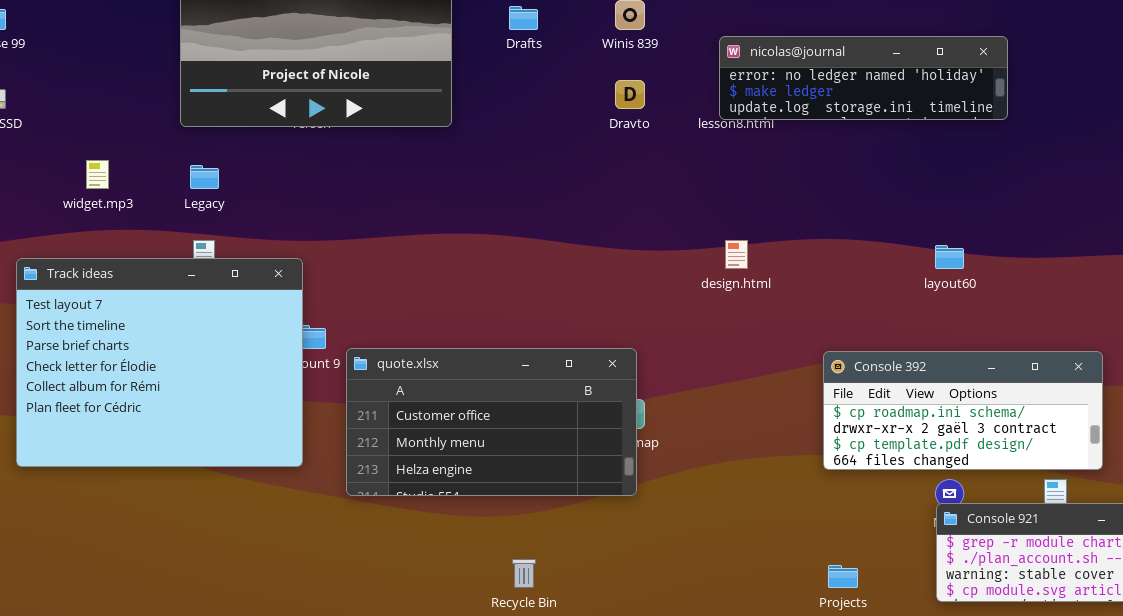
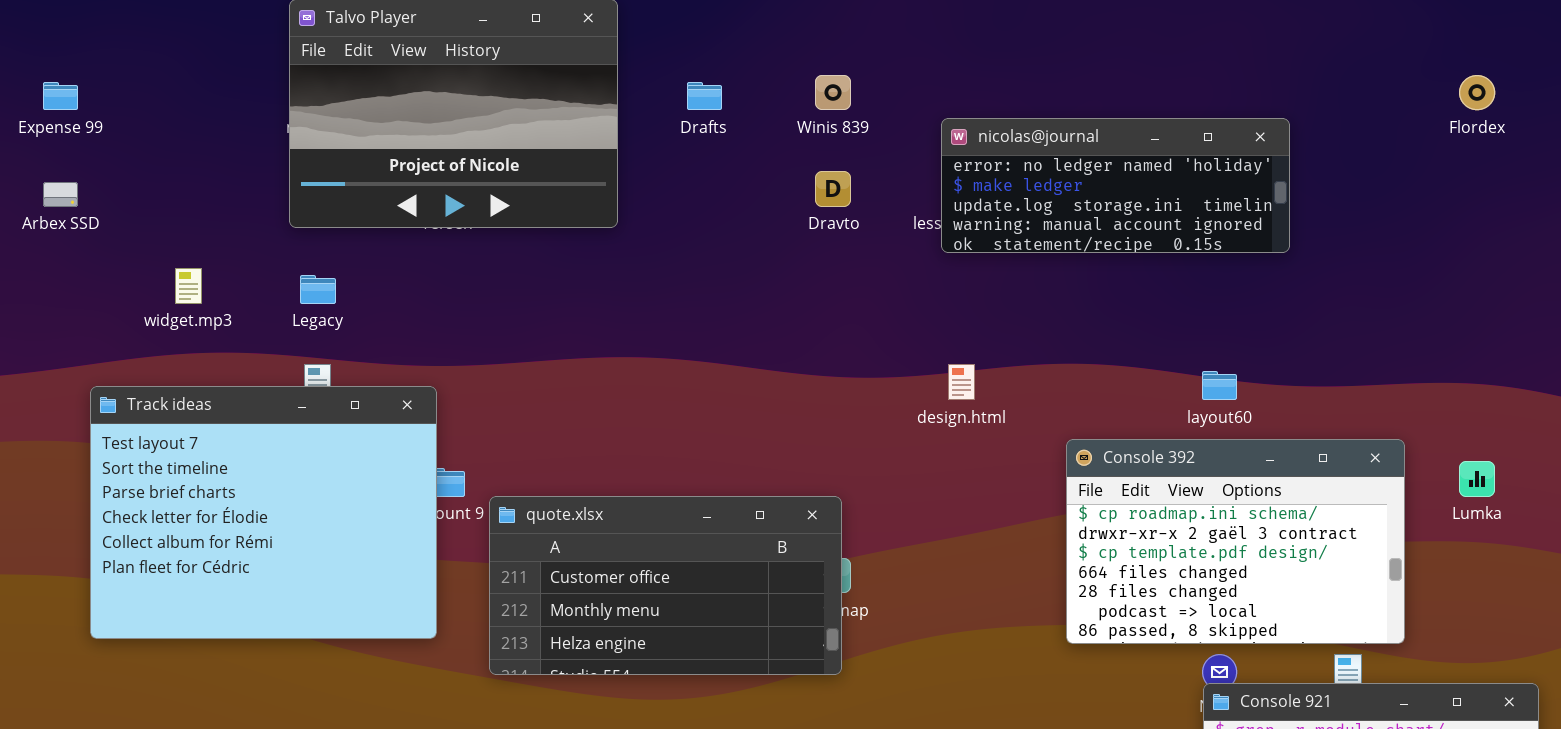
nicolas@journal: [719,36,1008,120] -> [941,118,1290,253], resized
Console 392: [823,351,1103,470] -> [1066,439,1405,644], resized

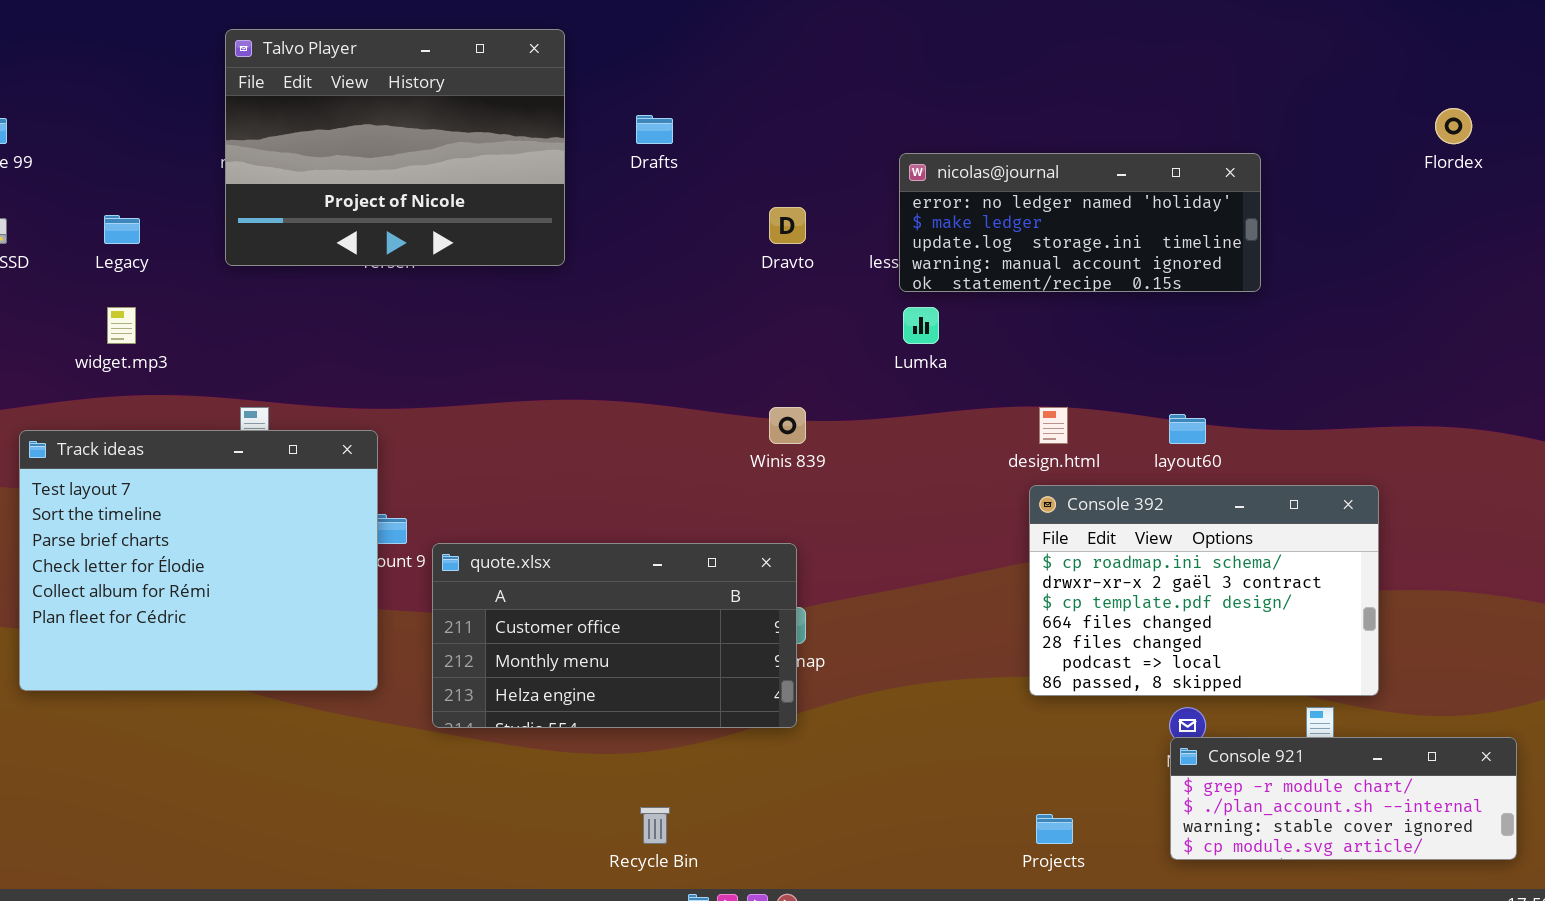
Winis 839: [815,75,851,110] -> [769,407,806,444], moved
Legacy: [300,275,336,304] -> [104,215,140,244], moved
design.html: [948,364,975,400] -> [1039,407,1068,444], moved
Lumka: [1459,461,1495,497] -> [903,307,939,344], moved

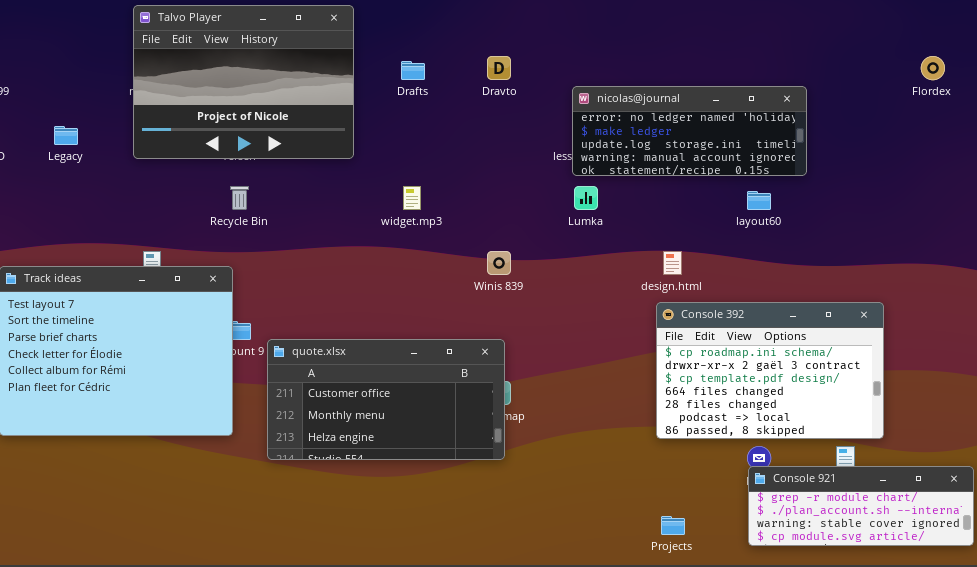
Dravto: [769,207,806,244] -> [487,56,511,80], moved
widget.mp3: [107,307,136,344] -> [403,186,421,210], moved
layout60: [1169,414,1206,444] -> [747,191,771,210], moved
Recycle Bin: [640,807,670,844] -> [230,186,249,210], moved

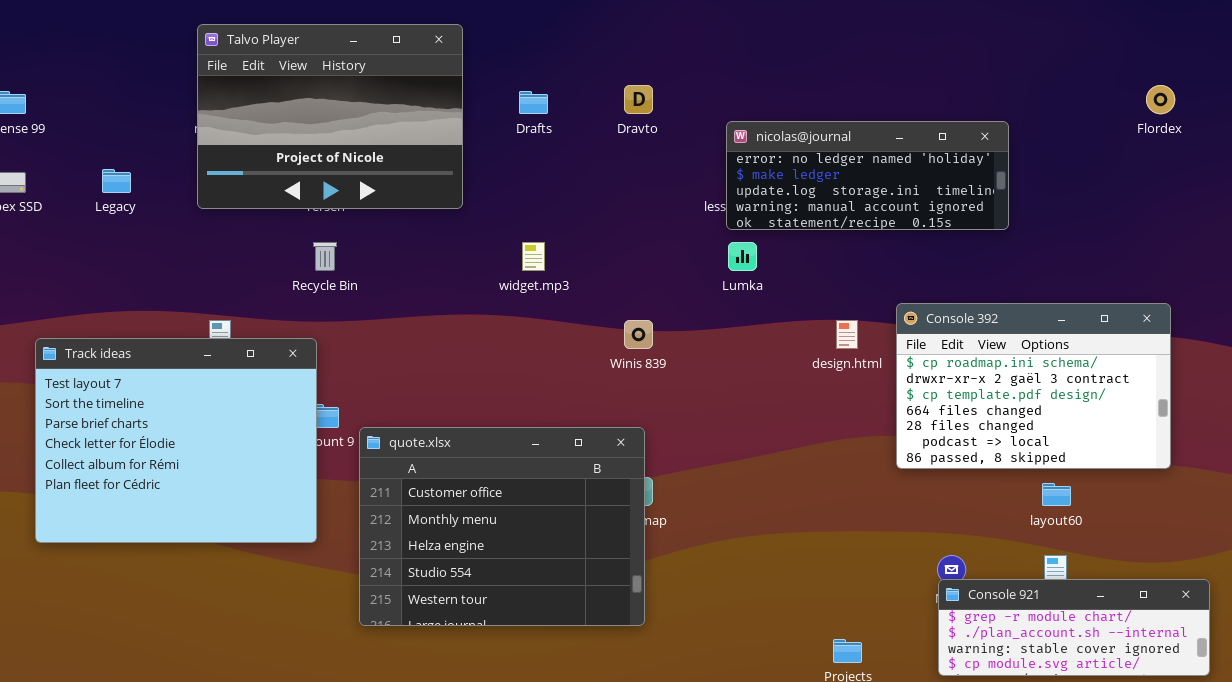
layout60: [747,191,771,210] -> [1042,483,1071,506], moved
Console 392: [656,302,884,439] -> [896,303,1171,469], moved
quote.xlsx: [267,339,505,460] -> [359,427,645,626], resized

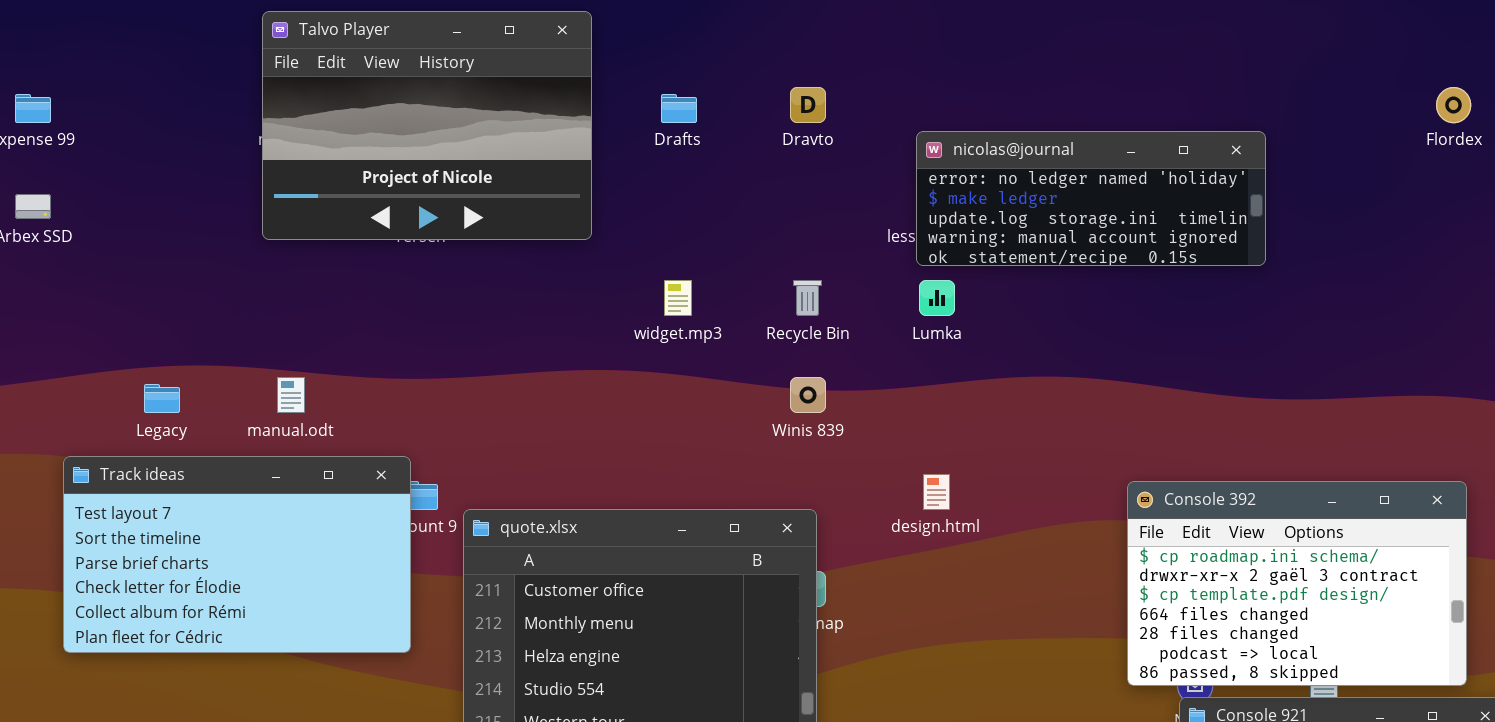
Legacy: [102,169,131,193] -> [144,384,180,413], moved
Recycle Bin: [313,242,337,271] -> [793,280,822,316], moved
Console 392: [896,303,1171,469] -> [1127,481,1467,686], moved
design.html: [836,320,858,349] -> [923,474,950,510], moved
Track ideas: [35,338,317,543] -> [63,456,411,653], resized

